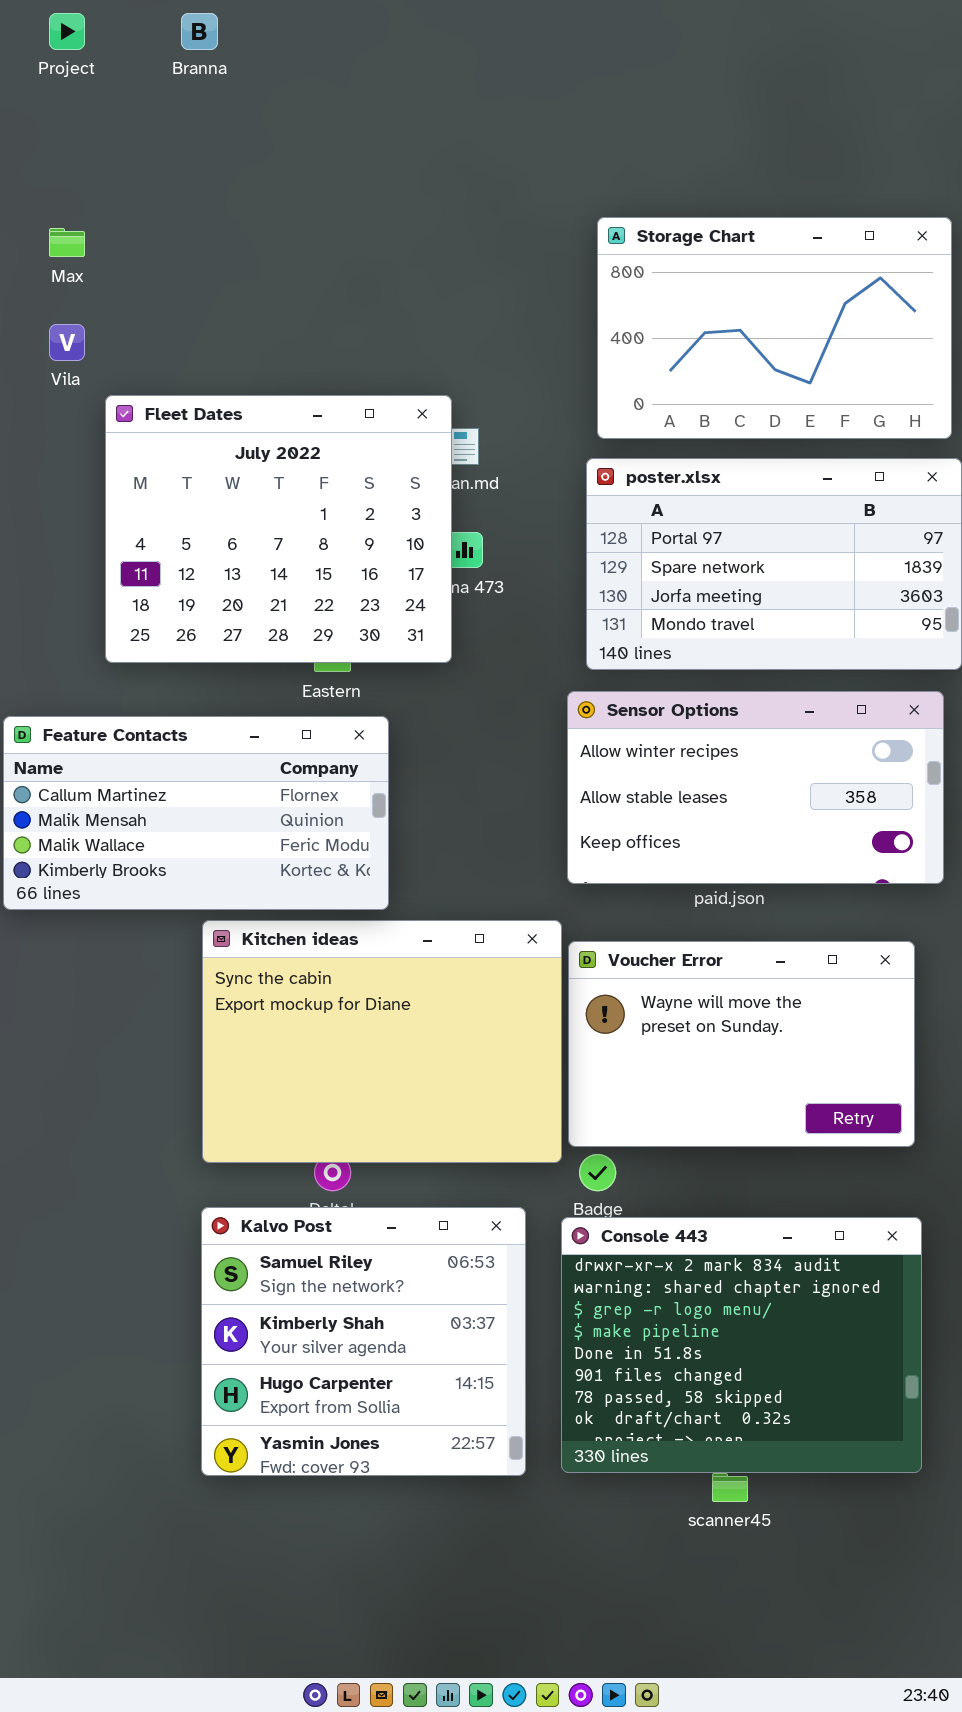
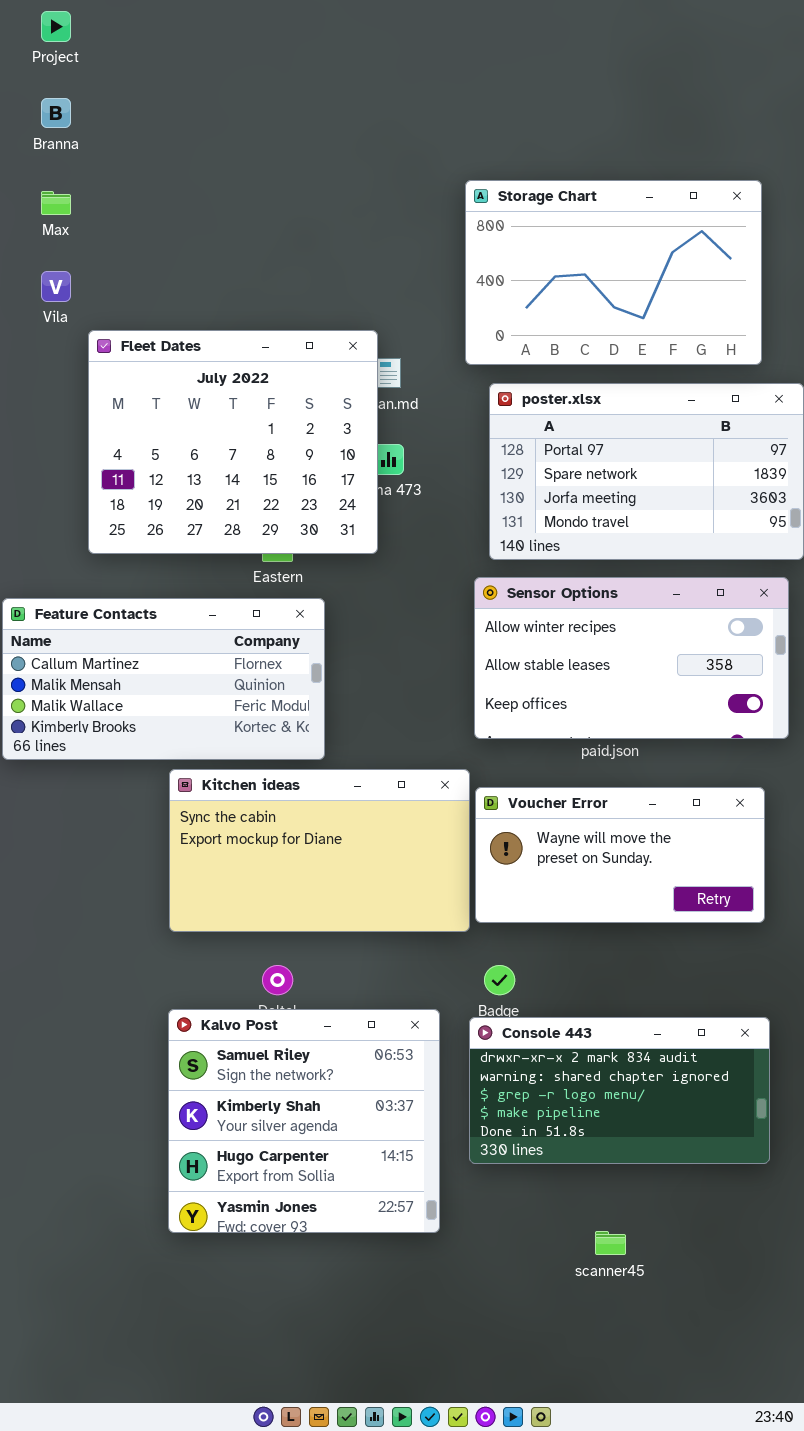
Branna: [181,13,218,50] -> [41,98,71,128], moved
Storage Chart: [597,217,952,439] -> [465,180,762,365], moved
Kitchen ideas: [202,920,562,1163] -> [169,769,470,932], resized
Voucher Error: [568,941,915,1147] -> [475,787,765,923], resized
Console 443: [561,1217,922,1473] -> [469,1017,770,1164], resized

